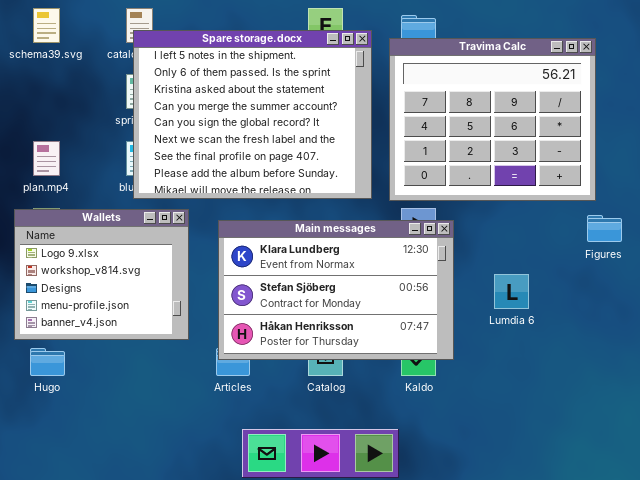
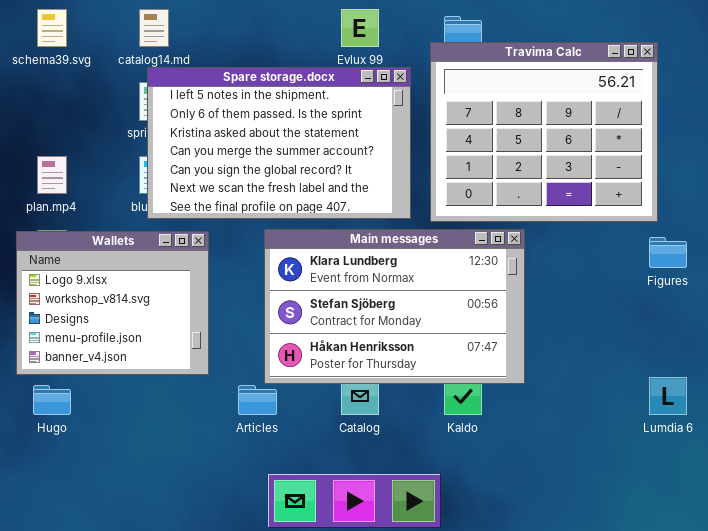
Spare storage.docx: [133,30,372,199] -> [147,67,411,219], resized
Main messages: [218,220,454,360] -> [264,229,525,384], moved
Lumdia 6: [494,274,529,309] -> [649,377,687,415], moved

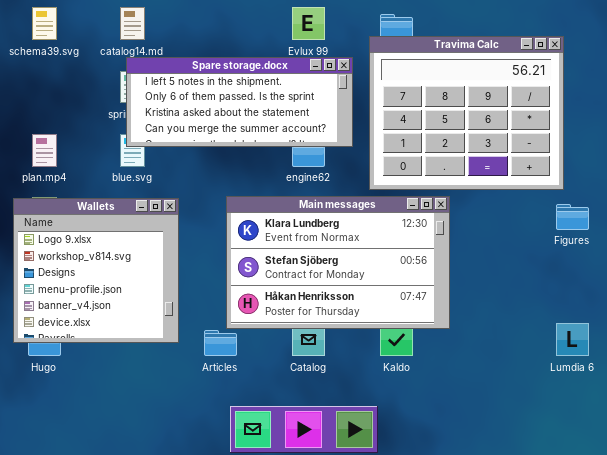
Spare storage.docx: [147,67,411,219] -> [126,57,353,147], resized
Wallets: [16,231,209,375] -> [13,198,179,343], resized

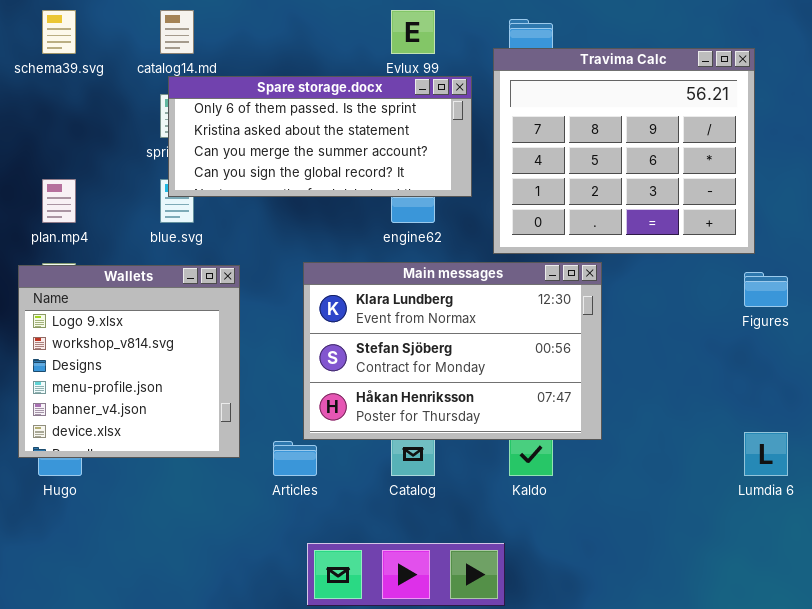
Spare storage.docx: [126,57,353,147] -> [168,76,472,197], scrolled down 1 row

